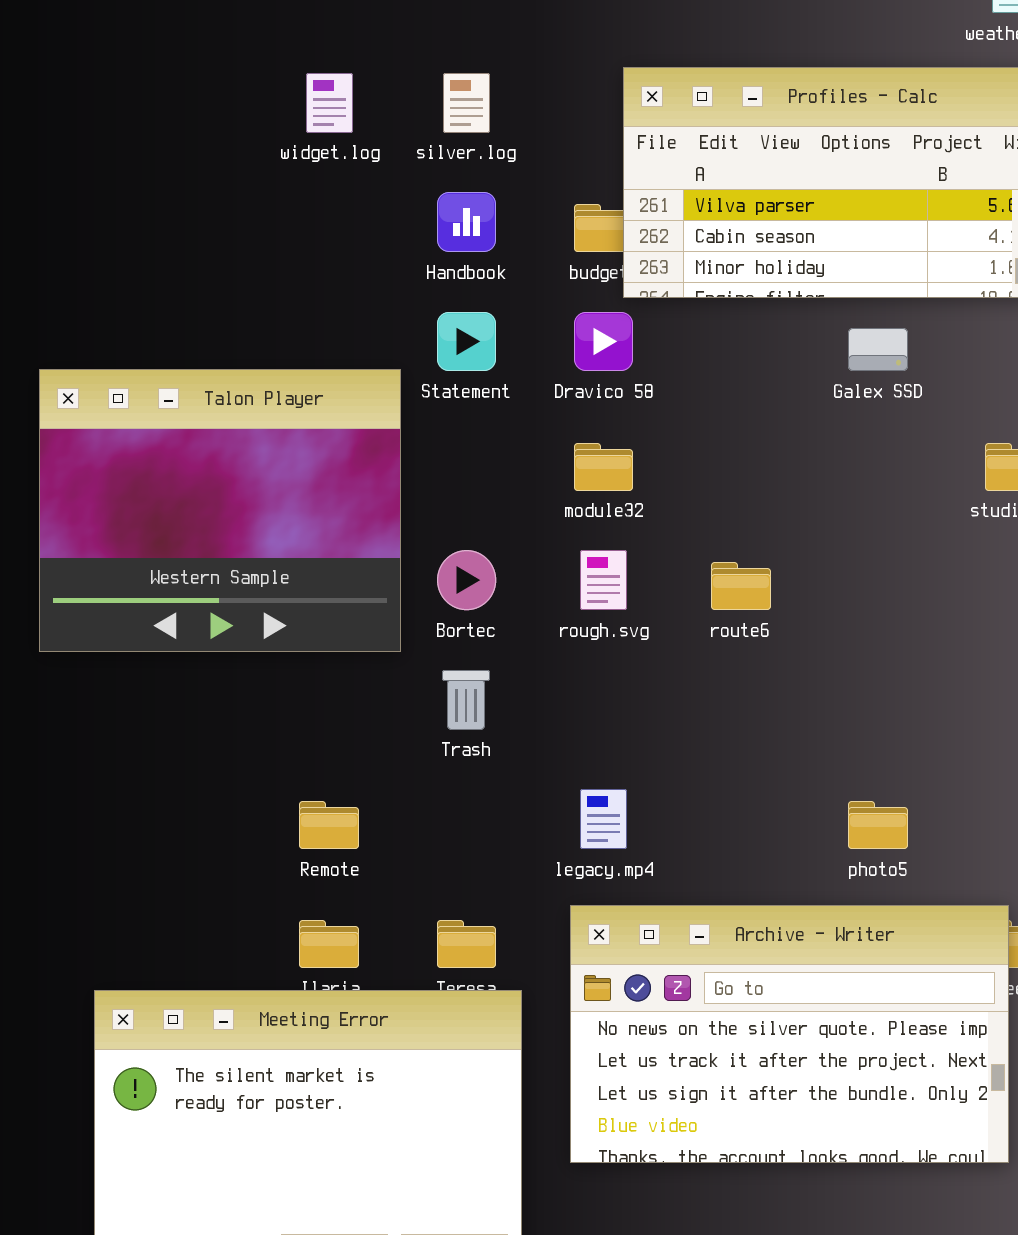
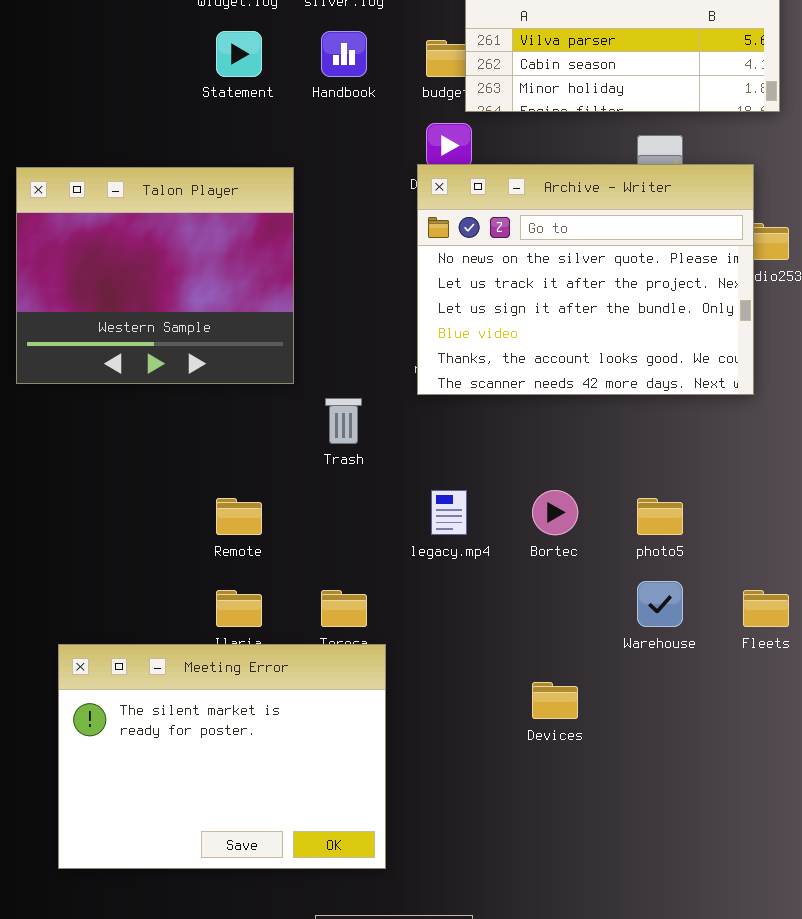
Statement: [437,312,496,371] -> [216,31,262,77], moved
Bortec: [437,550,496,610] -> [532,490,578,535], moved
Archive - Writer: [570,905,1009,1163] -> [417,164,754,395], moved, resized

